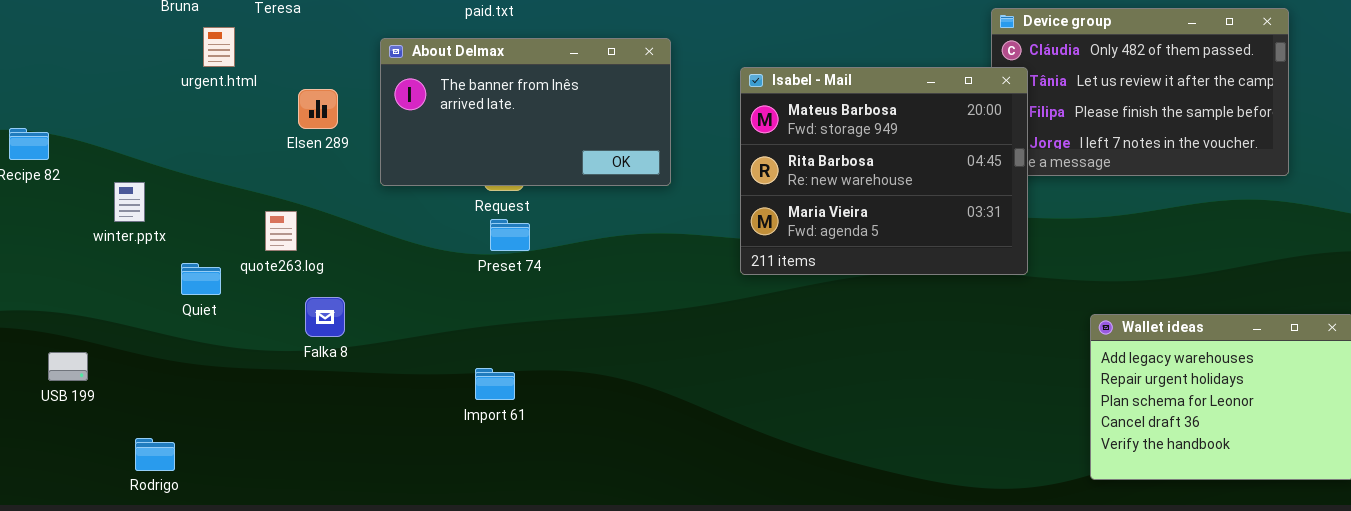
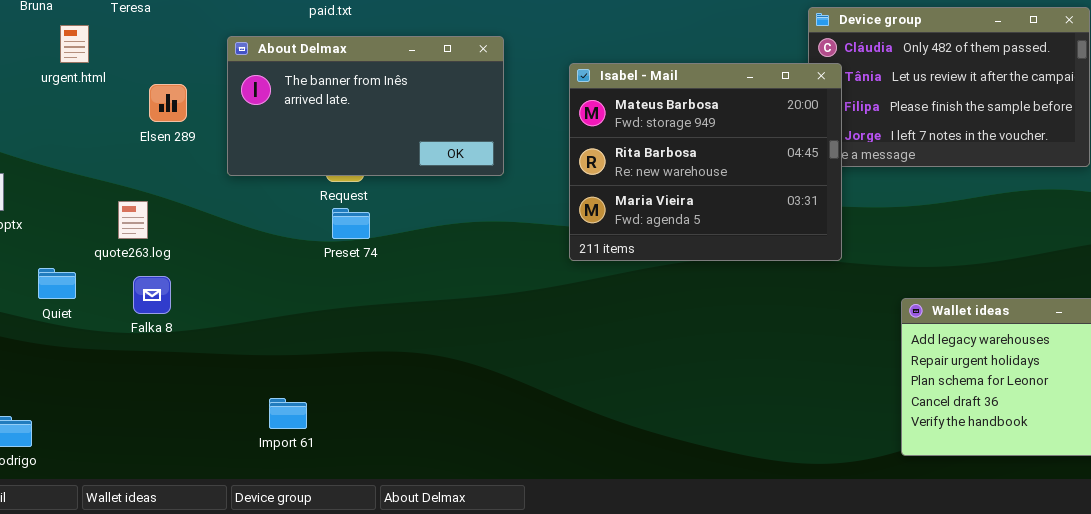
Quiet: [181,263,221,295] -> [38,268,76,299], moved
Falka 8: [305,297,345,337] -> [133,276,171,314], moved
Import 61: [475,368,515,400] -> [269,398,307,429], moved

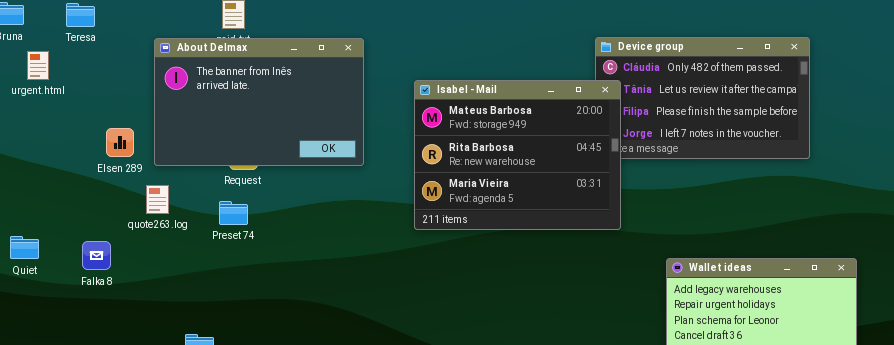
About Delmax: [227,36,504,176] -> [154,38,364,166], resized
Elsen 289: [149,84,187,122] -> [106,128,134,157], moved
quote263.log: [118,201,148,239] -> [146,185,169,214], moved
Preset 74: [332,208,370,239] -> [219,201,248,225], moved

